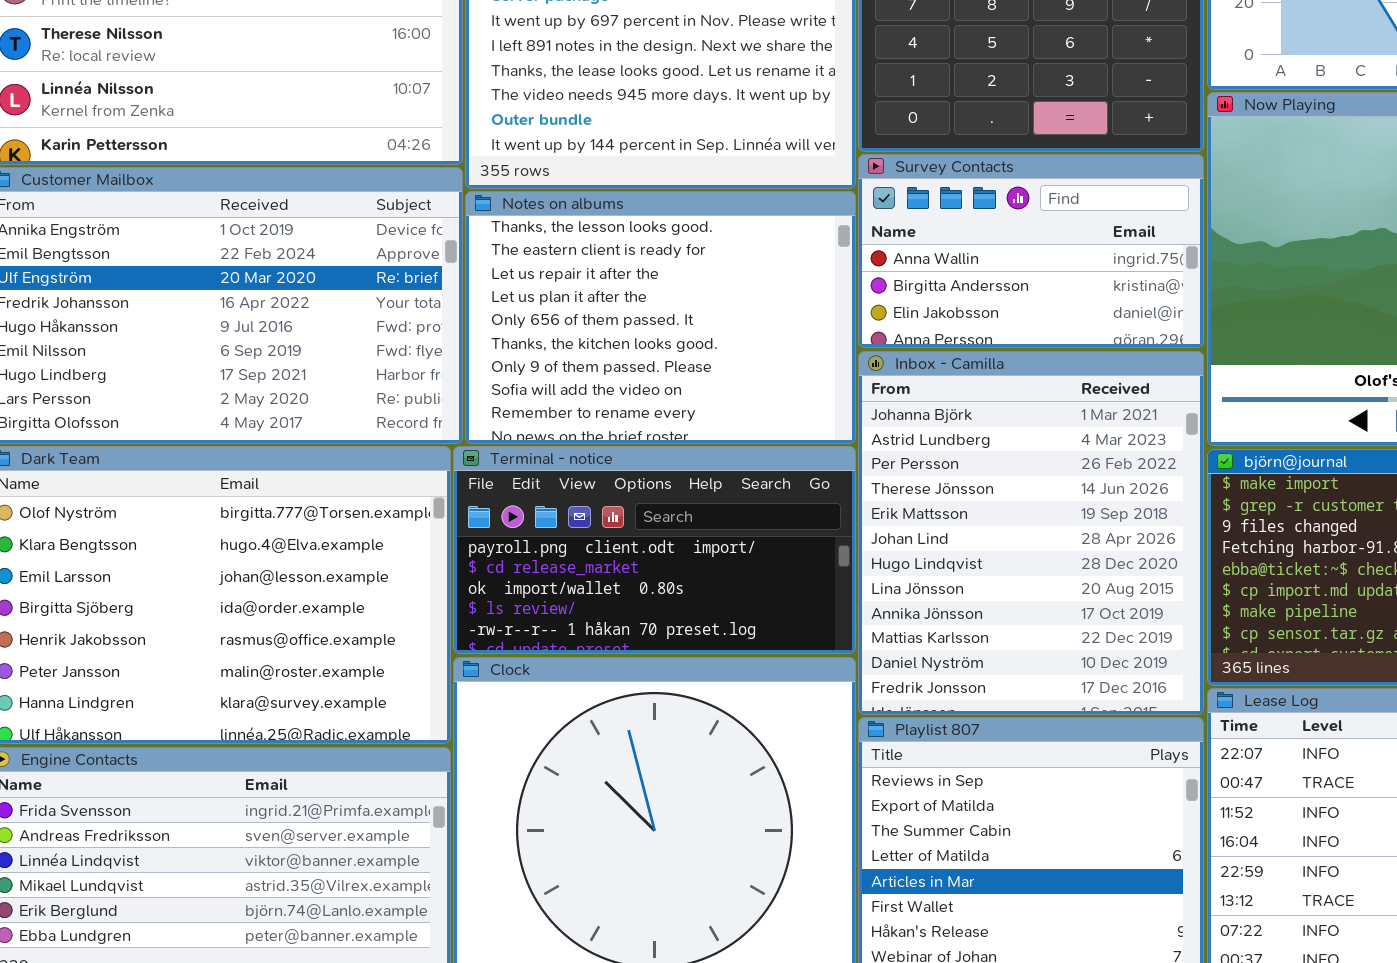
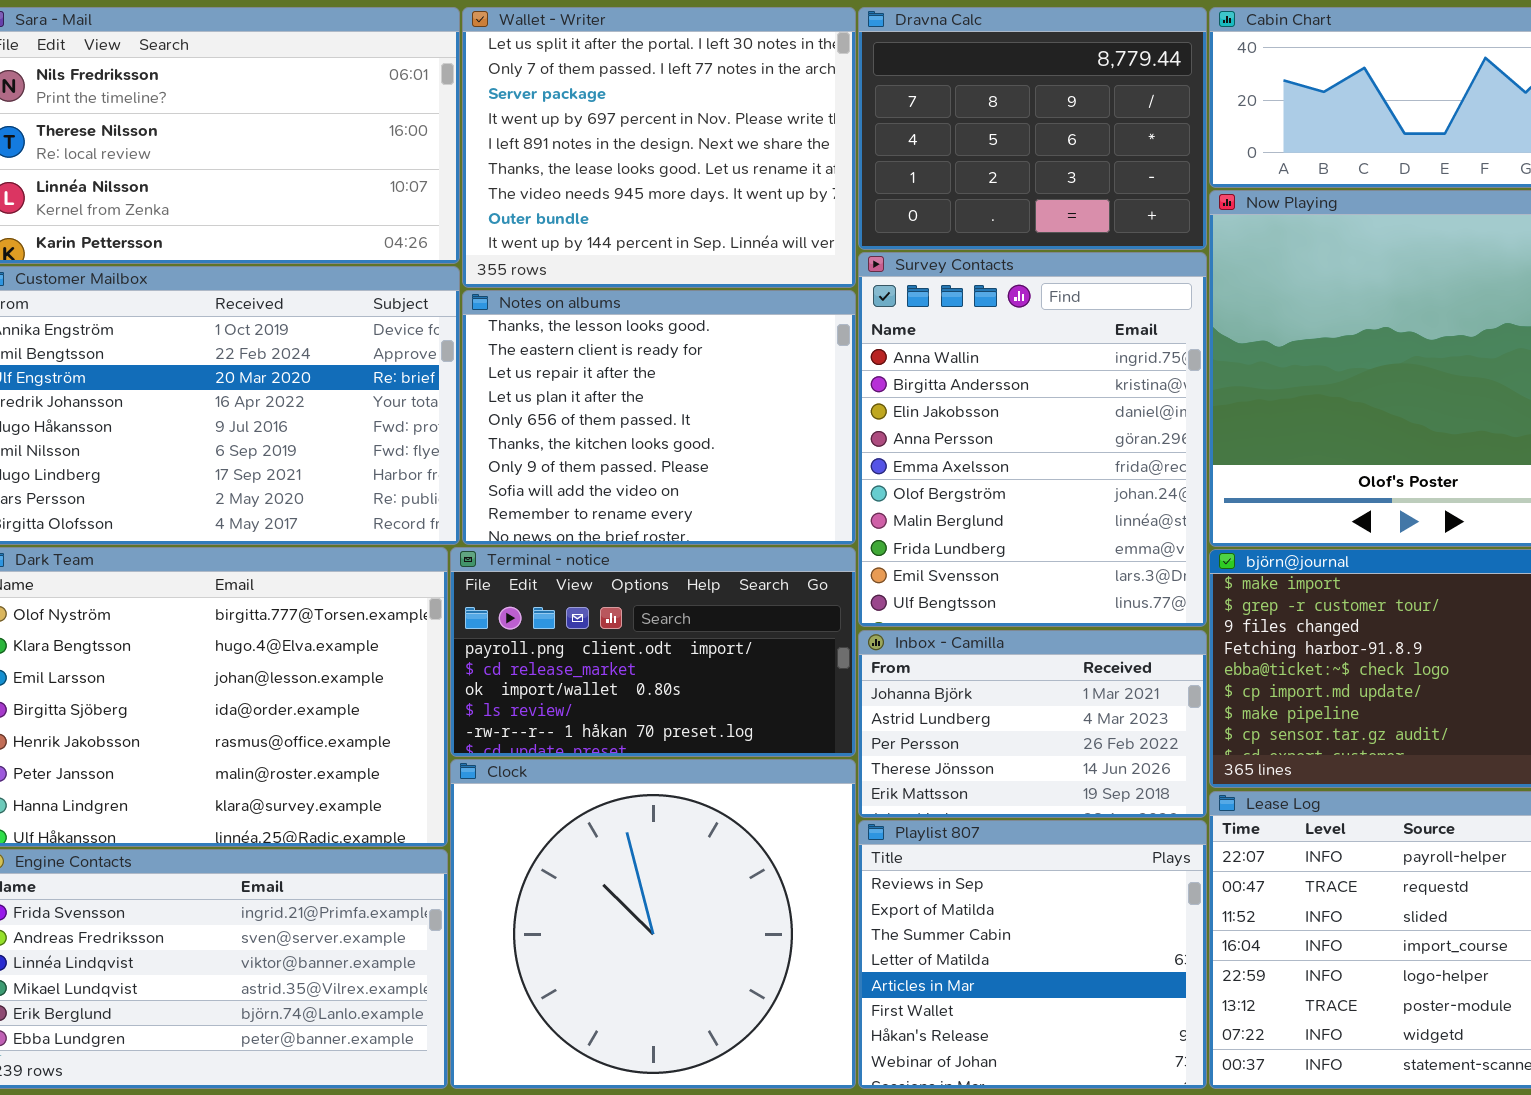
Survey Contacts: [858,154,1204,348] -> [858,252,1207,627], resized
Inbox - Camilla: [858,351,1204,715] -> [858,630,1207,818], resized

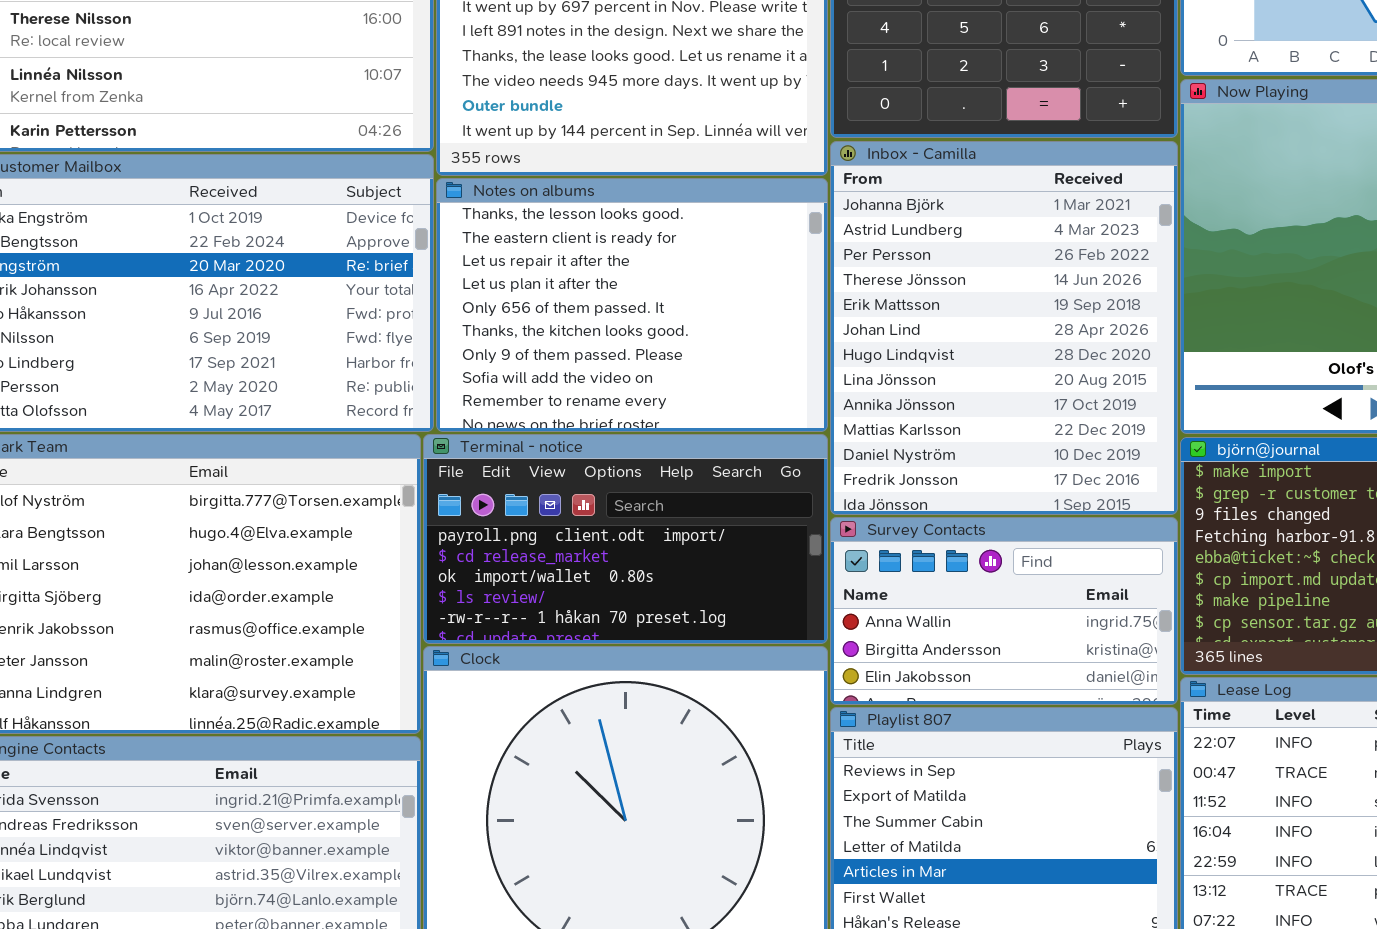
Survey Contacts: [858,252,1207,627] -> [830,517,1178,705], moved, resized
Inbox - Camilla: [858,630,1207,818] -> [830,141,1178,515], moved, resized

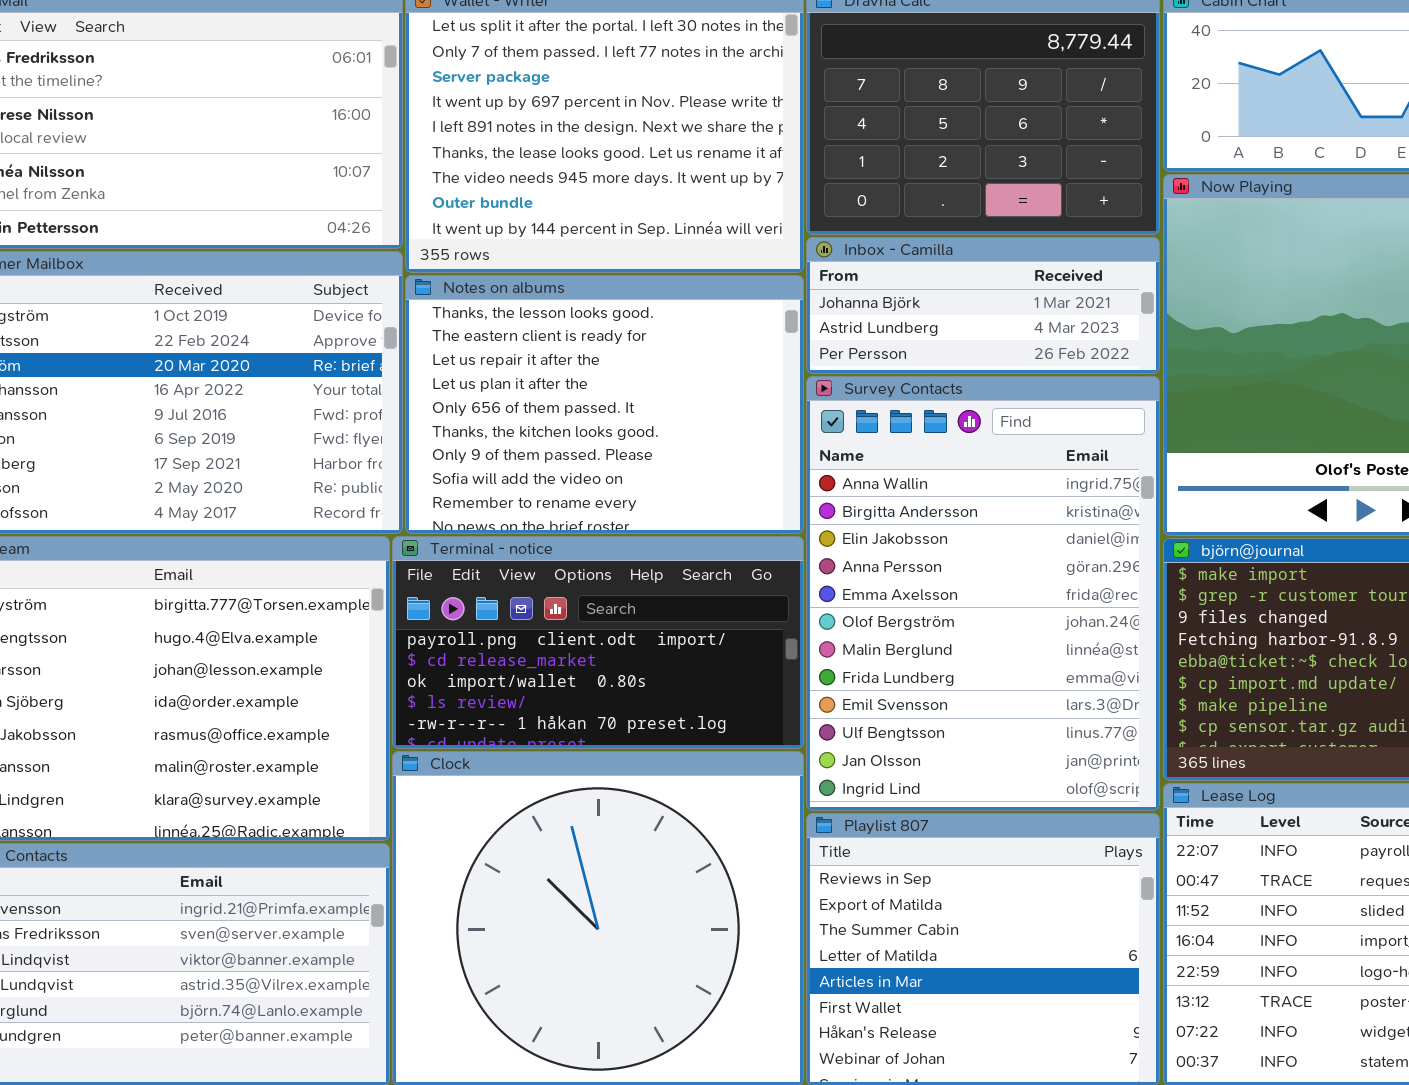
Inbox - Camilla: [830,141,1178,515] -> [806,237,1160,374], resized
Survey Contacts: [830,517,1178,705] -> [806,376,1160,811], resized

